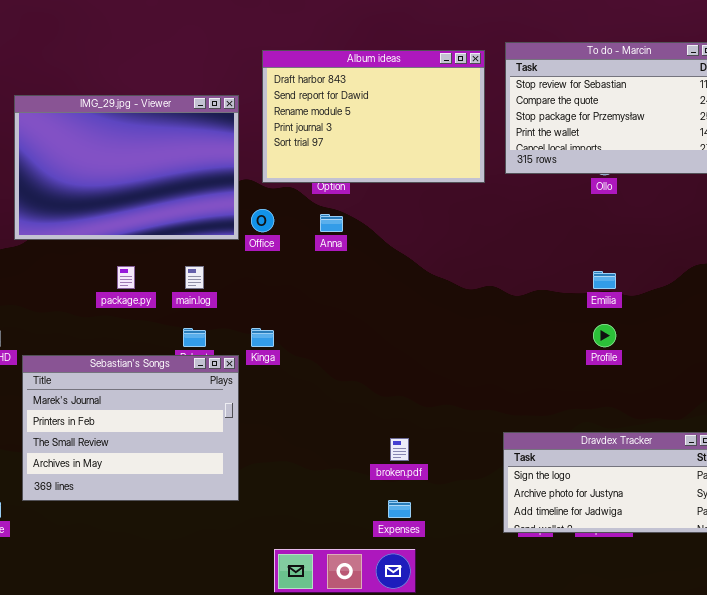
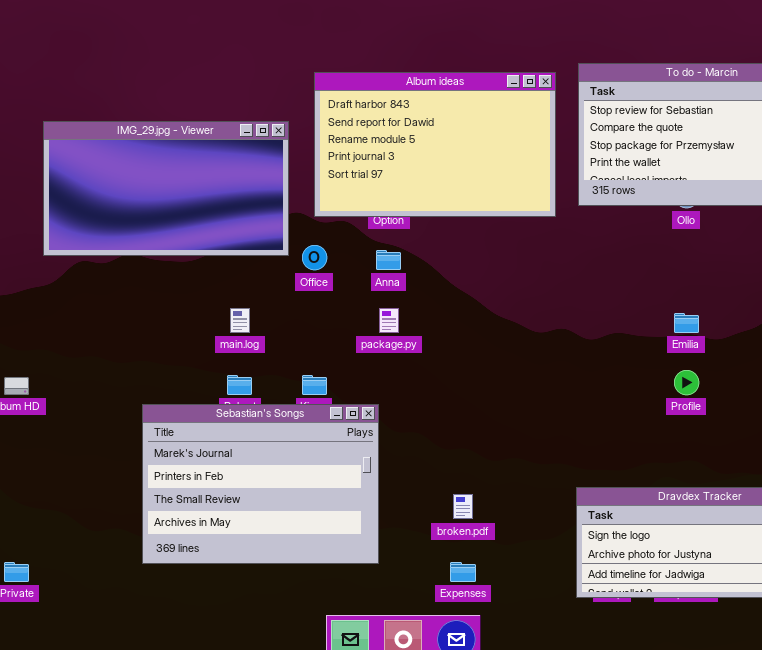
IMG_29.jpg - Viewer: [14,95,239,240] -> [43,121,289,256], resized
package.py: [117,266,135,289] -> [379,308,399,333], moved
Sebastian's Songs: [22,355,239,501] -> [142,404,379,564], moved

